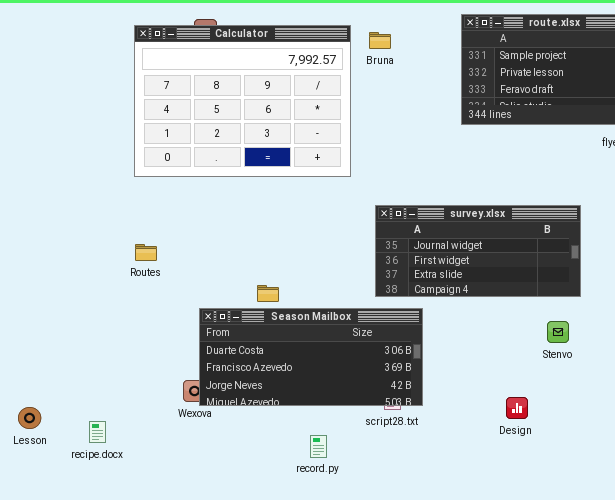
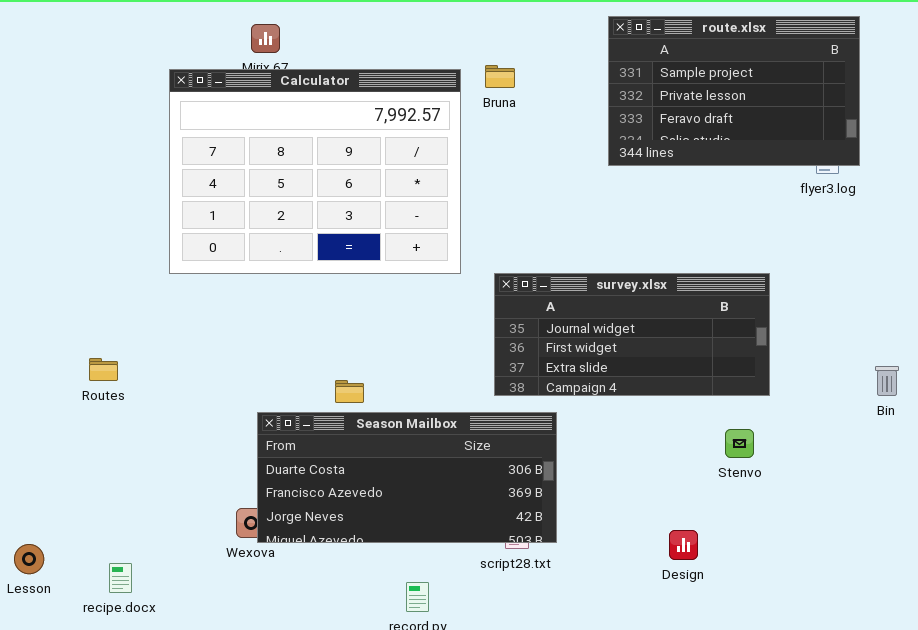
Calculator: [134,25,351,177] -> [169,69,461,274], moved
Bruna: [369,32,391,49] -> [485,65,515,88], moved
Routes: [135,244,157,261] -> [89,358,118,381], moved

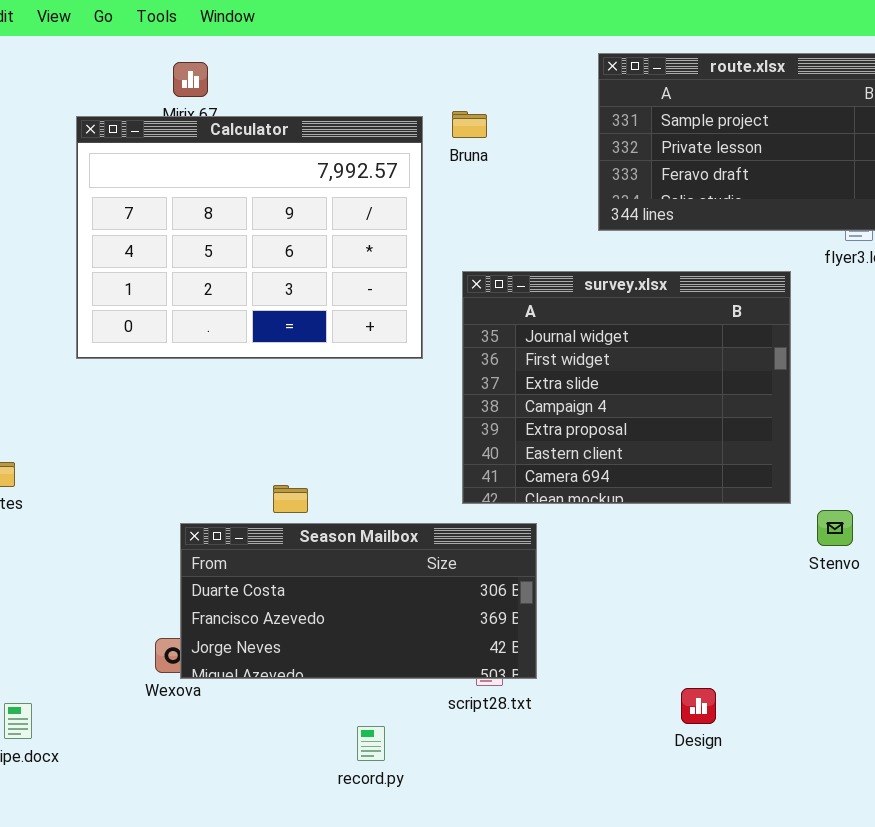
survey.xlsx: [494,273,770,396] -> [462,271,791,504], resized
Stenvo: [725,429,754,458] -> [817,510,853,546], moved
Design: [669,530,698,560] -> [681,688,716,724], moved

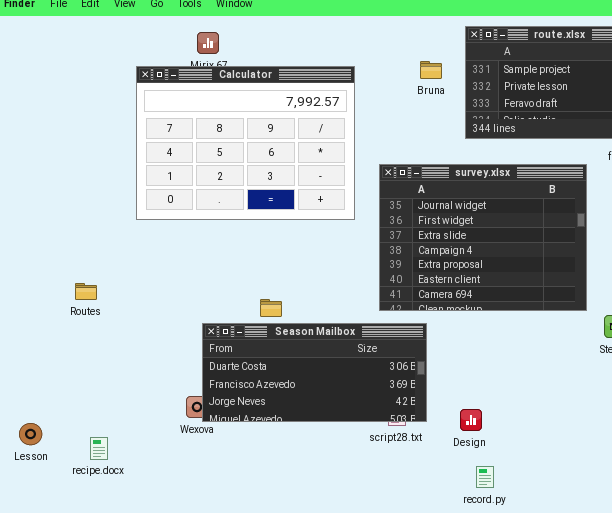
Bruna: [452,111,487,138] -> [420,61,442,79], moved
Design: [681,688,716,724] -> [460,409,482,431], moved
record.py: [357,726,385,761] -> [476,466,494,488], moved

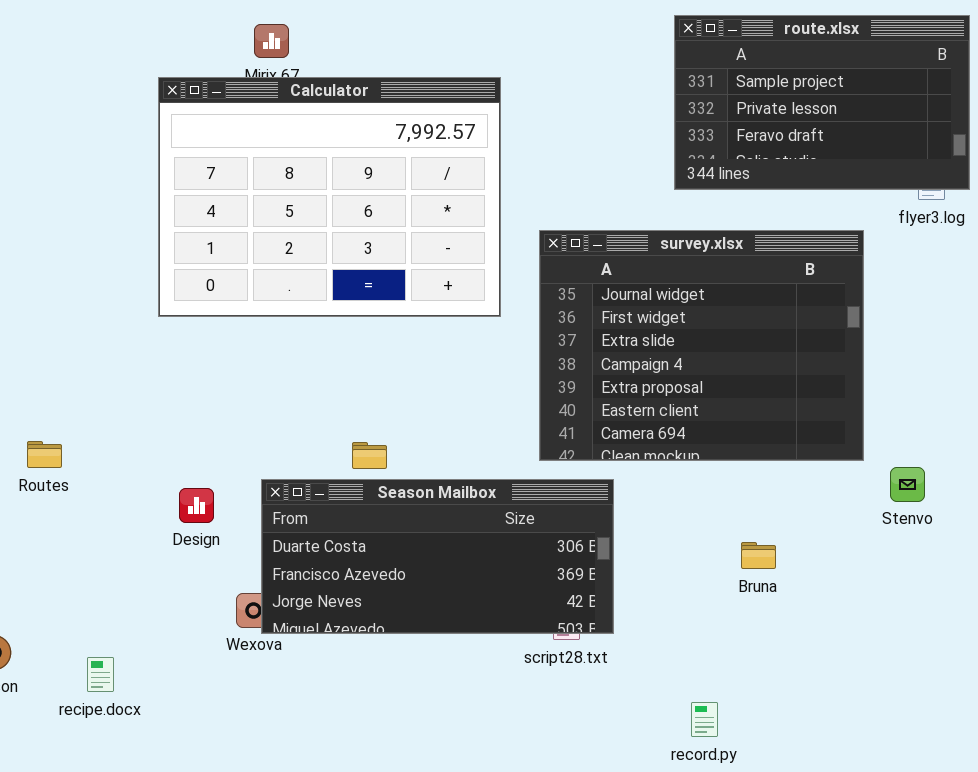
Bruna: [420,61,442,79] -> [741,542,776,569], moved
Routes: [75,283,97,300] -> [27,441,62,468], moved
Design: [460,409,482,431] -> [179,488,214,523], moved

